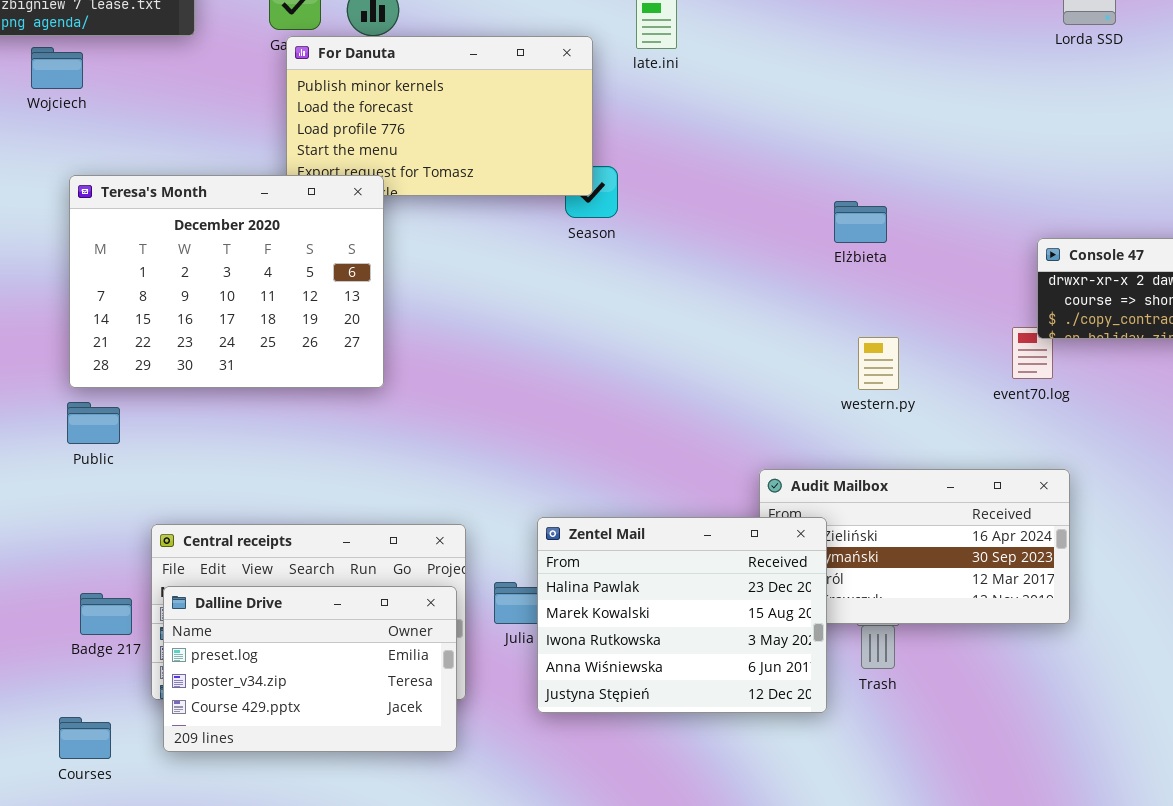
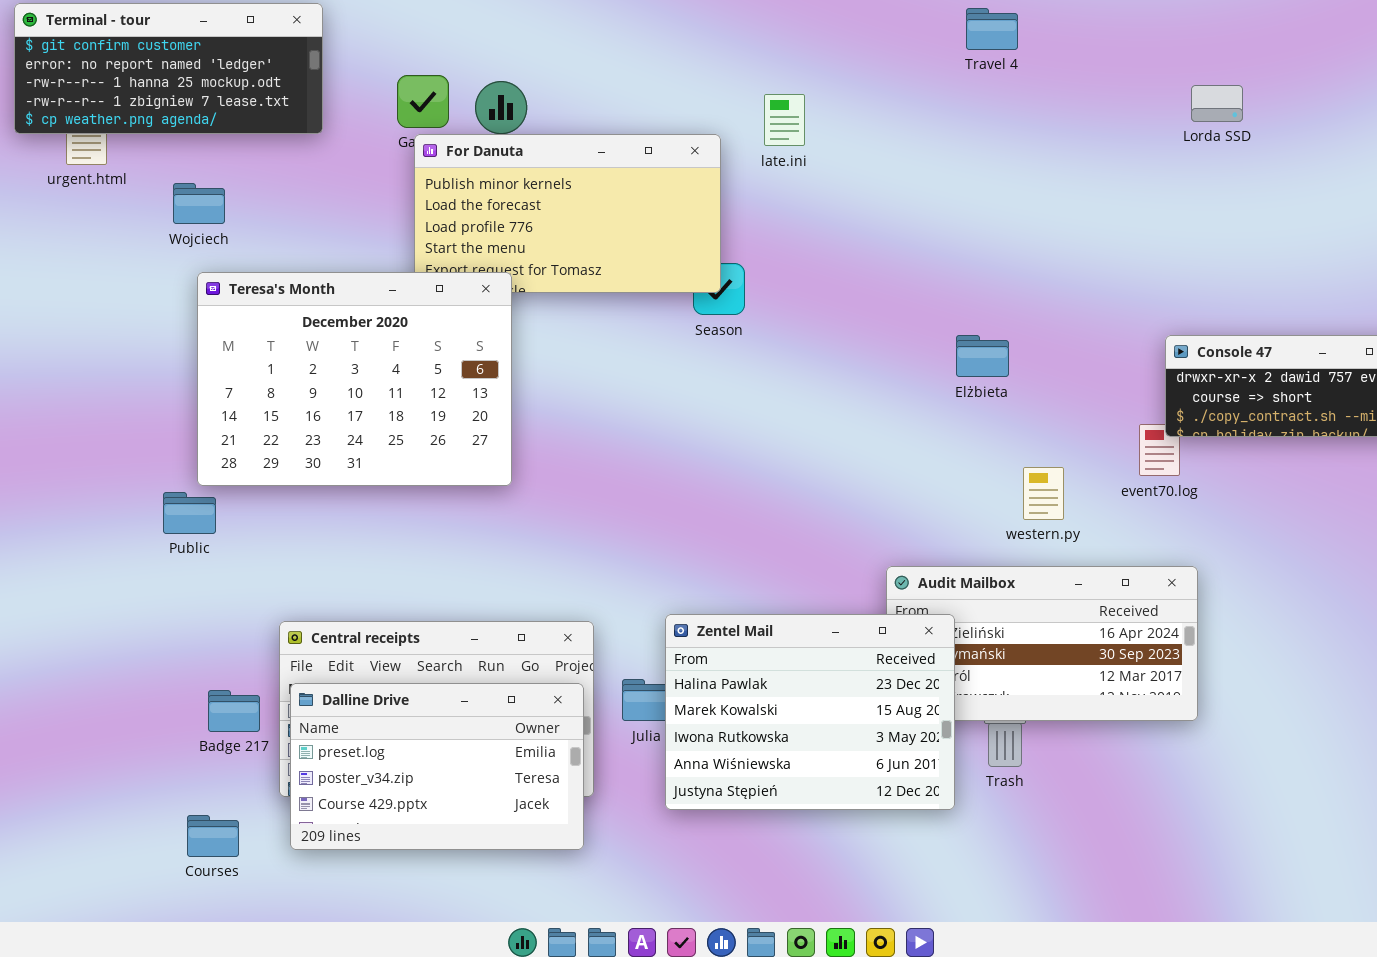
Wojciech: [31,47,83,89] -> [173,183,225,224], moved
Elżbieta: [834,201,887,243] -> [956,335,1009,377], moved
western.py: [858,337,899,390] -> [1023,467,1064,520], moved
Public: [67,402,120,444] -> [163,492,216,534], moved

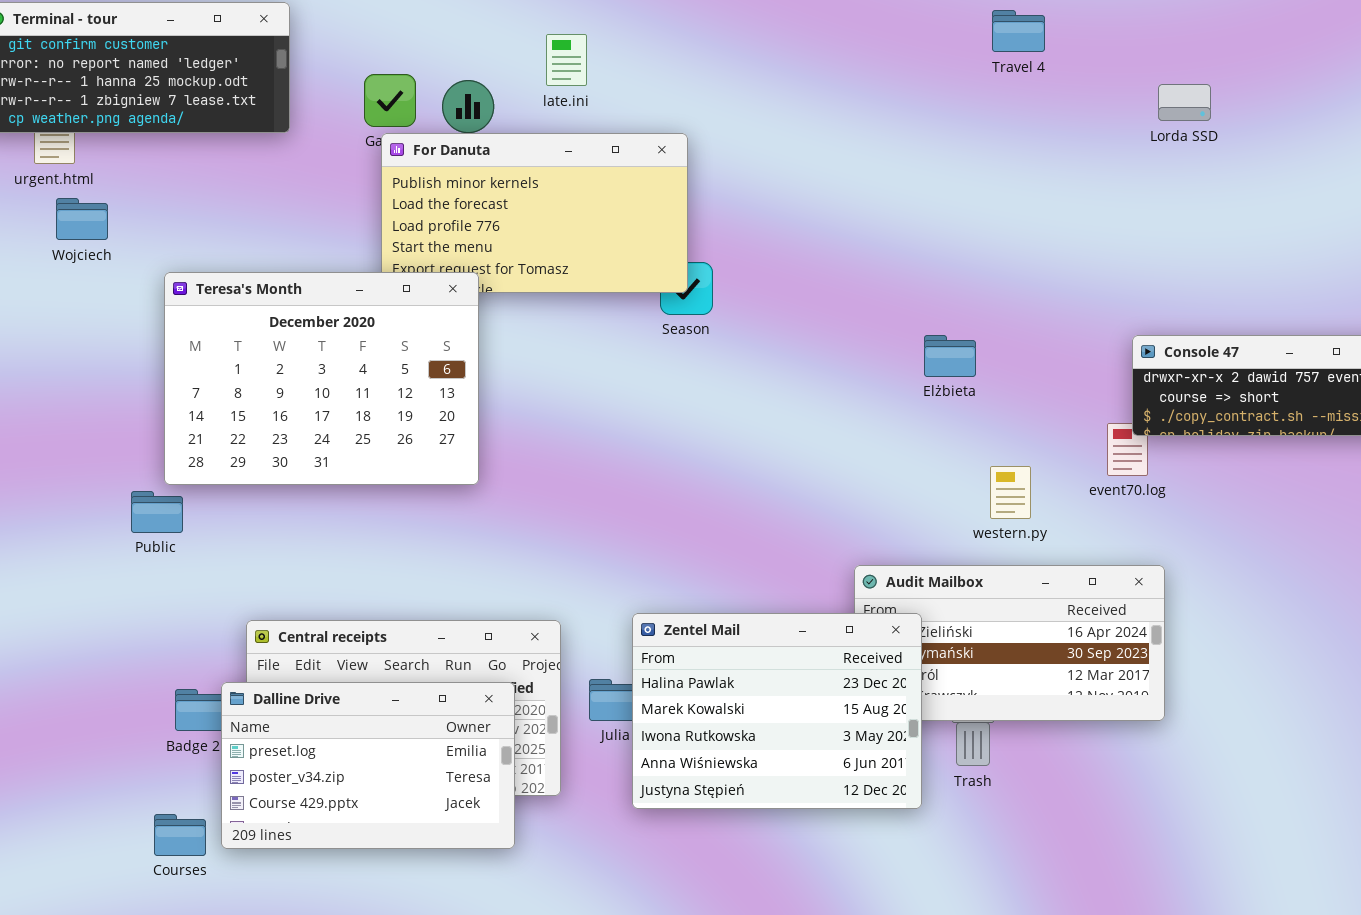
Travel 4: [966,8,1018,50] -> [992,10,1045,52], moved
late.ini: [764,94,805,146] -> [546,34,587,86], moved
Wojciech: [173,183,225,224] -> [56,198,108,240], moved
Dalline Drive: [290,683,584,850] -> [221,682,515,849], moved

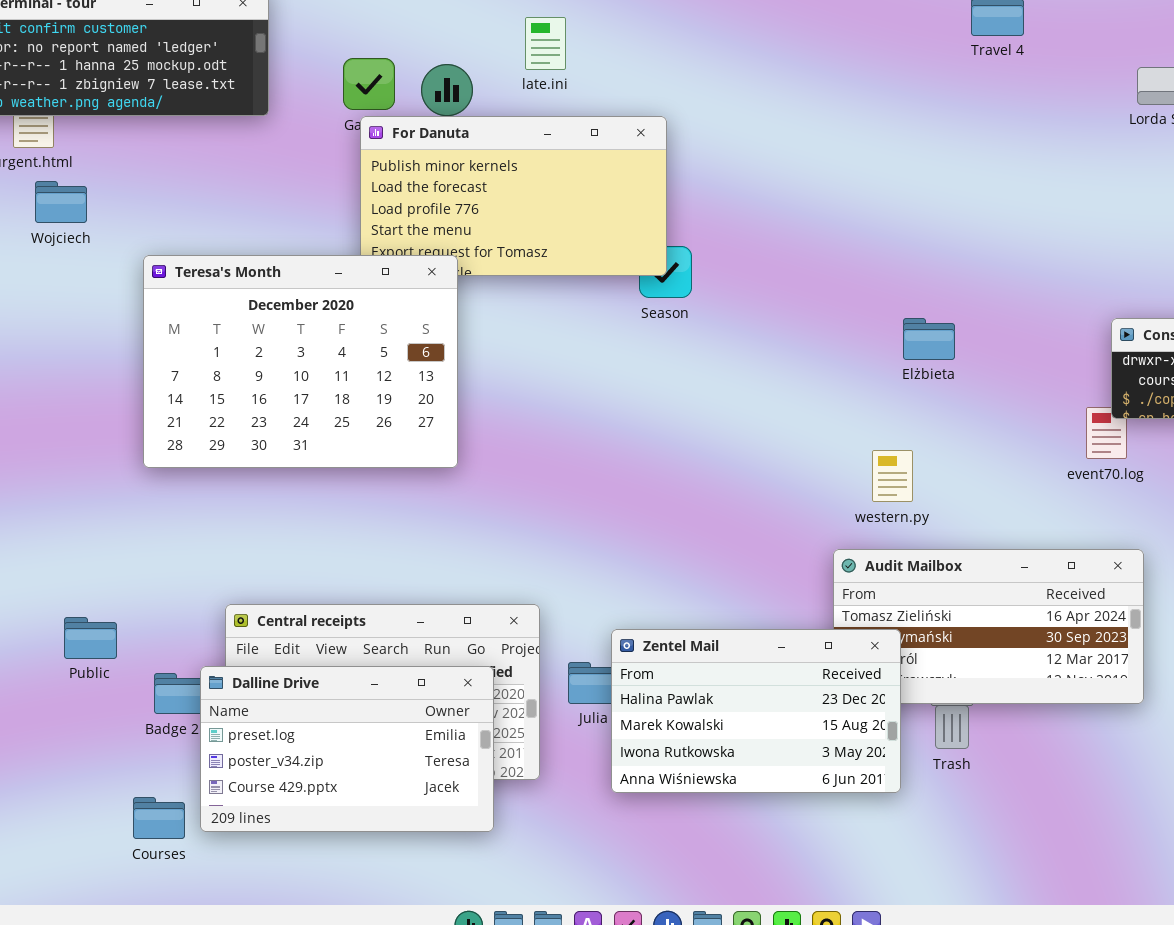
western.py: [990,466,1031,519] -> [872,450,913,502], moved
Public: [131,491,183,533] -> [64,617,117,659], moved
Zentel Mail: [632,613,922,809] -> [611,629,901,793], resized

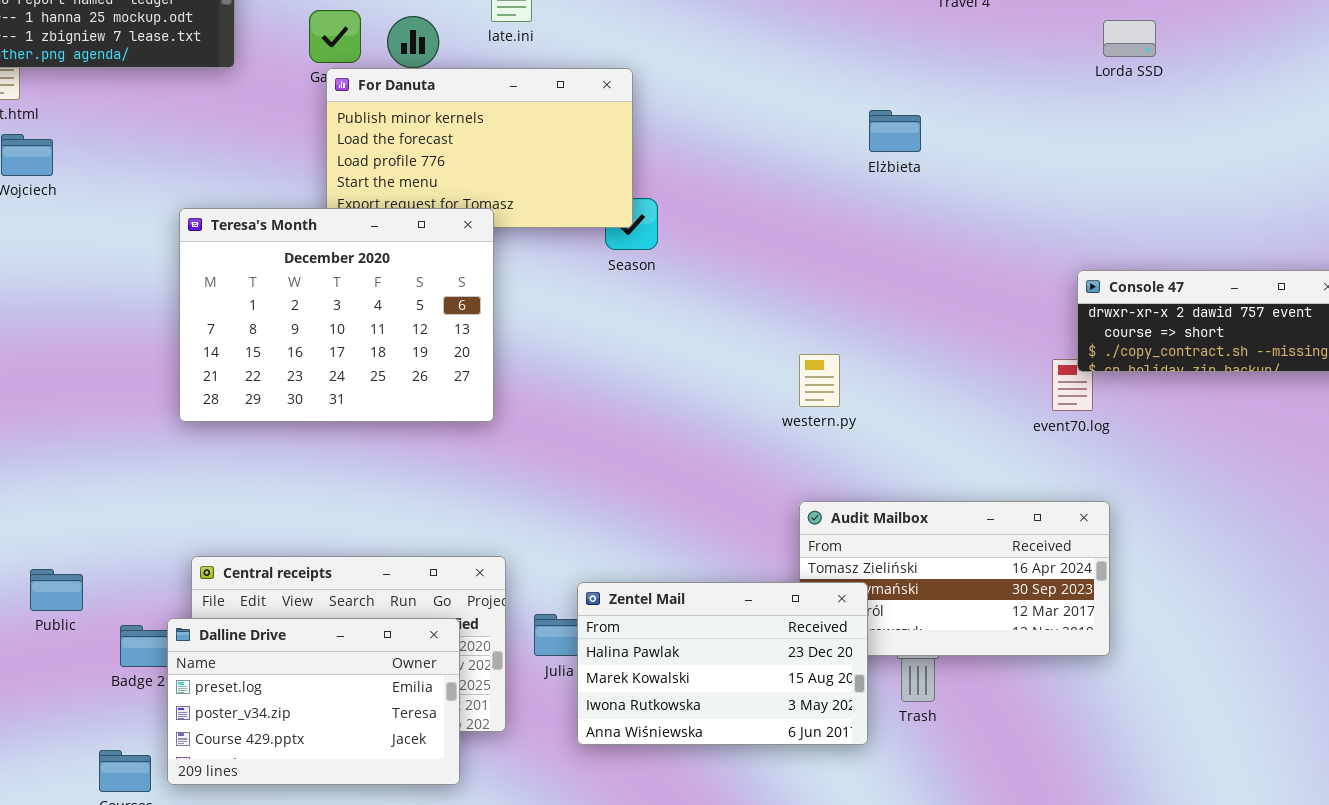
Teresa's Month: [143,255,458,468] -> [179,208,494,422], moved
Elżbieta: [903,318,955,360] -> [869,110,921,152], moved
western.py: [872,450,913,502] -> [799,354,840,407], moved

